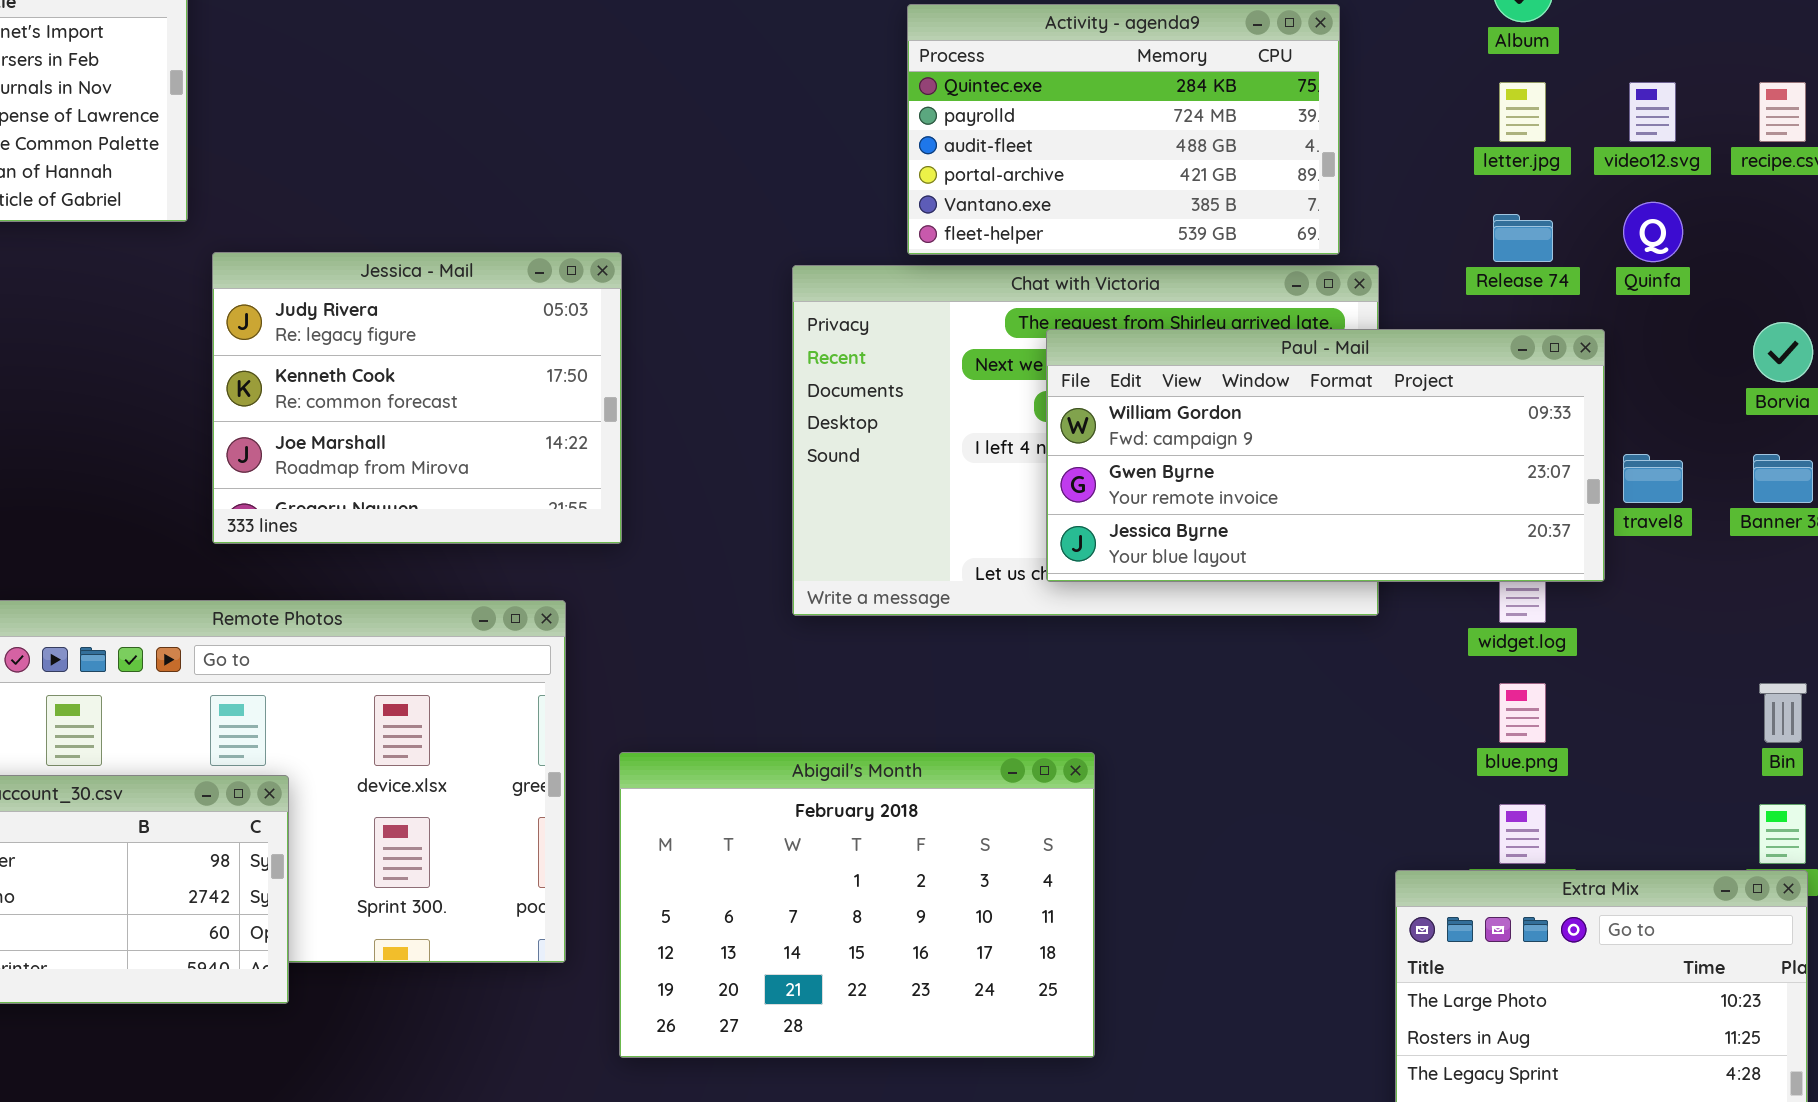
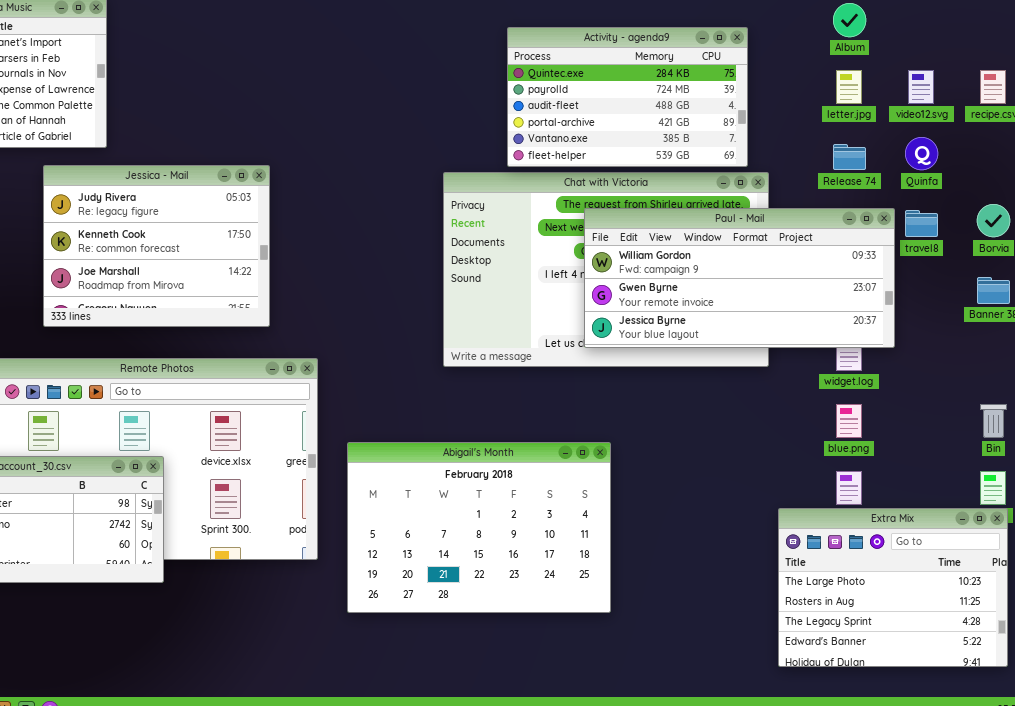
Jessica - Mail: [212,252,622,544] -> [43,165,270,327], moved
travel8: [1623,454,1683,503] -> [905,210,938,237], moved

